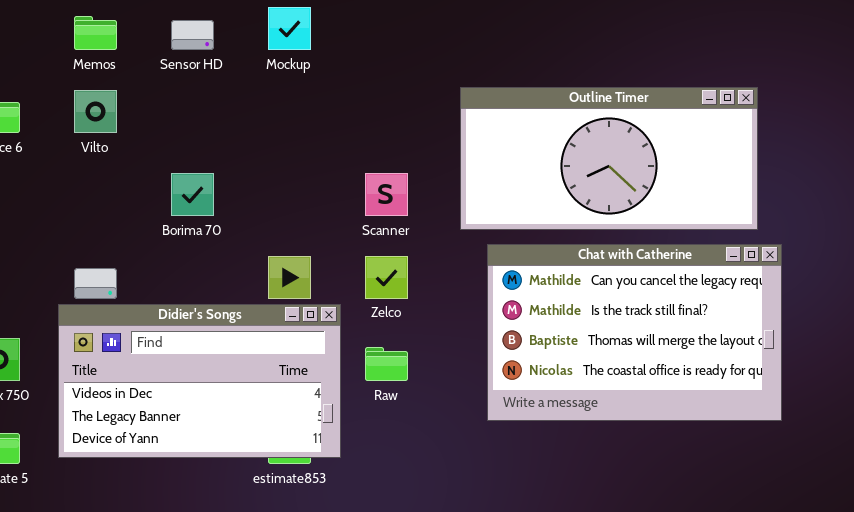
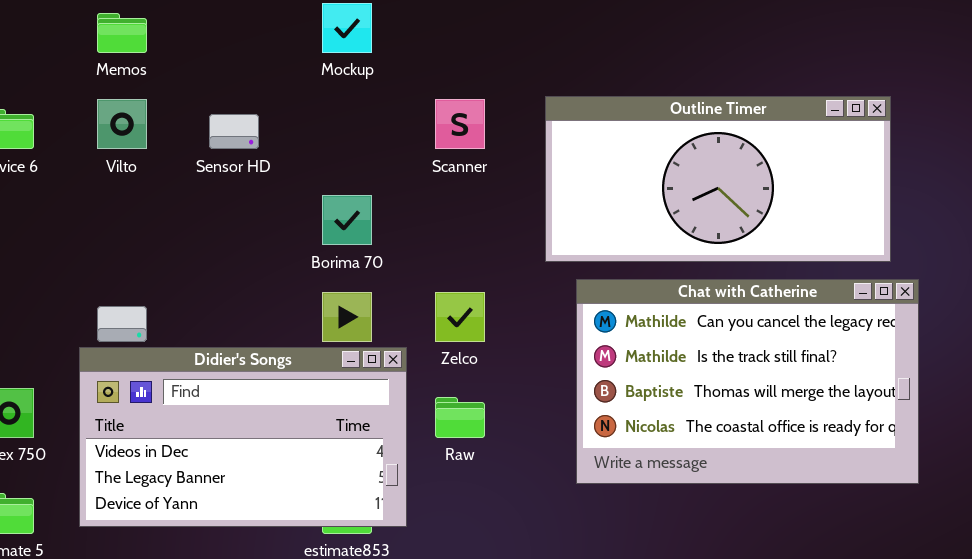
Sensor HD: [171,20,214,50] -> [209,114,259,149], moved
Borima 70: [171,173,214,216] -> [322,195,372,245], moved
Scanner: [365,173,408,216] -> [435,99,485,149], moved

